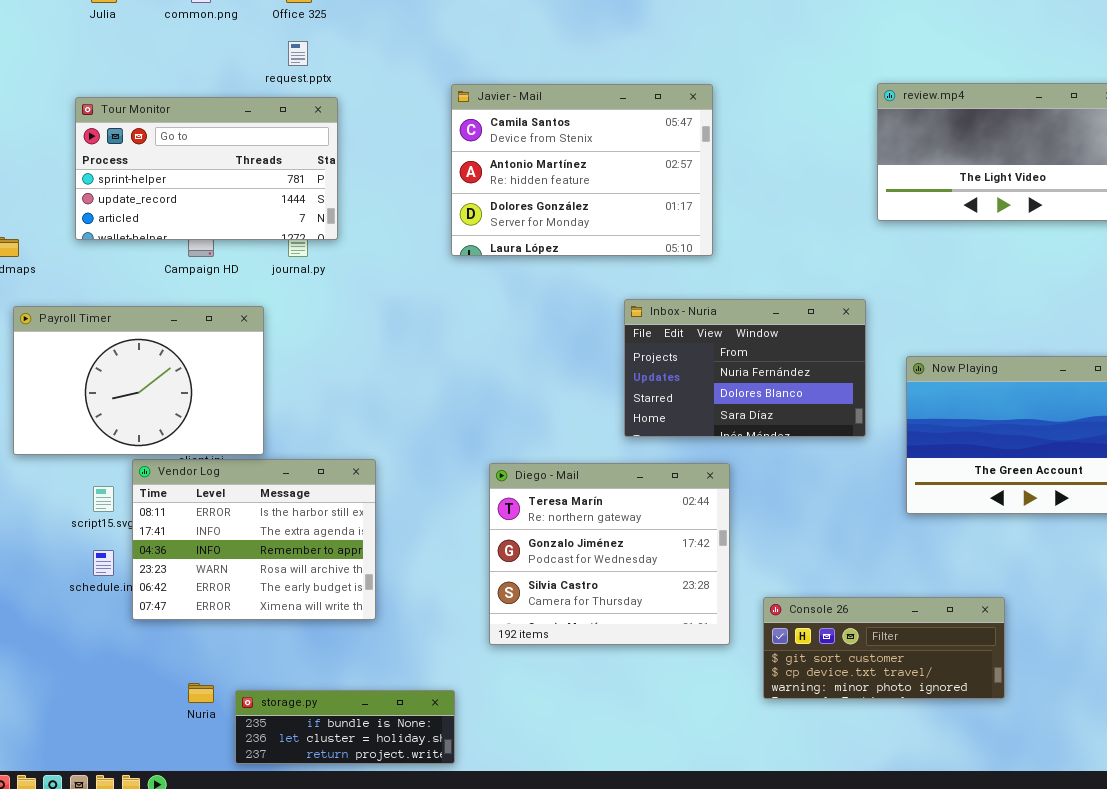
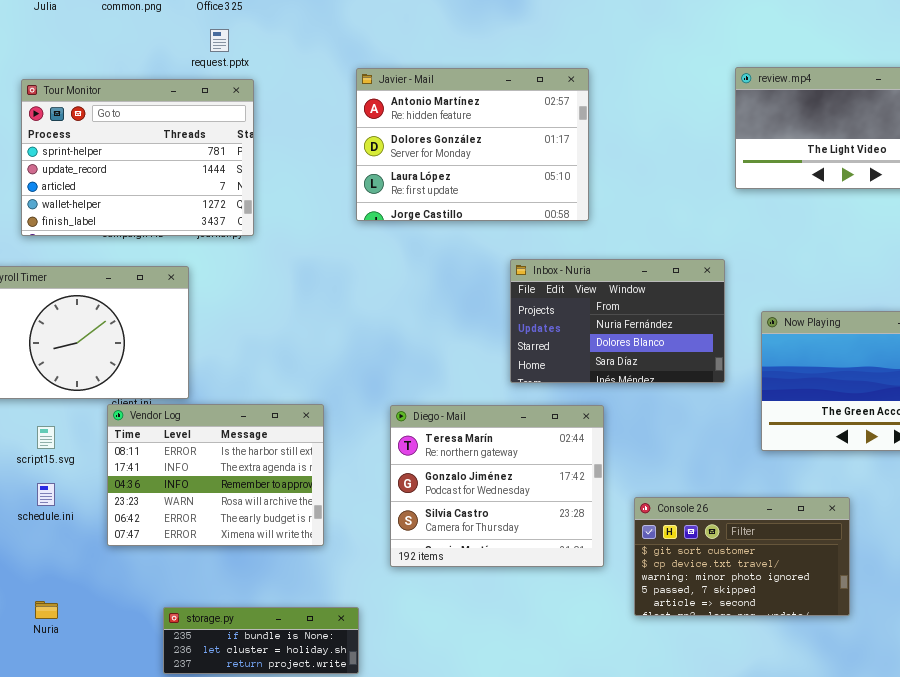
Javier - Mail: [451,84,713,256] -> [356,68,589,221], scrolled down 1 row
Tour Monitor: [75,97,338,240] -> [21,79,254,236], resized
Vendor Log: [132,459,376,620] -> [107,404,324,546], moved
Console 26: [763,597,1005,699] -> [634,497,850,616], resized
Nuria: [188,683,214,703] -> [35,601,58,619], moved

